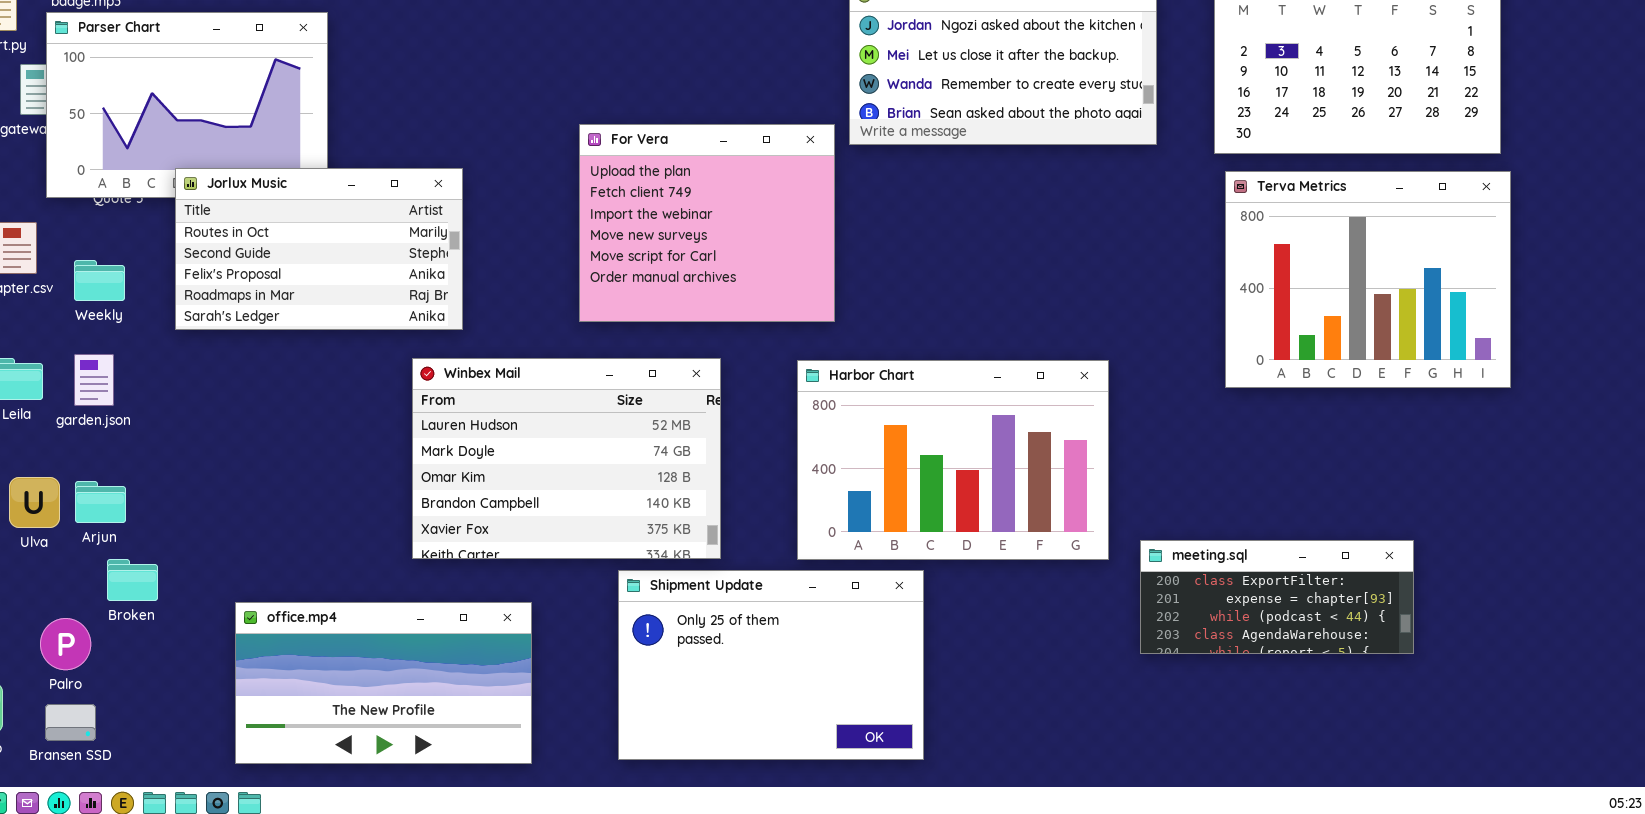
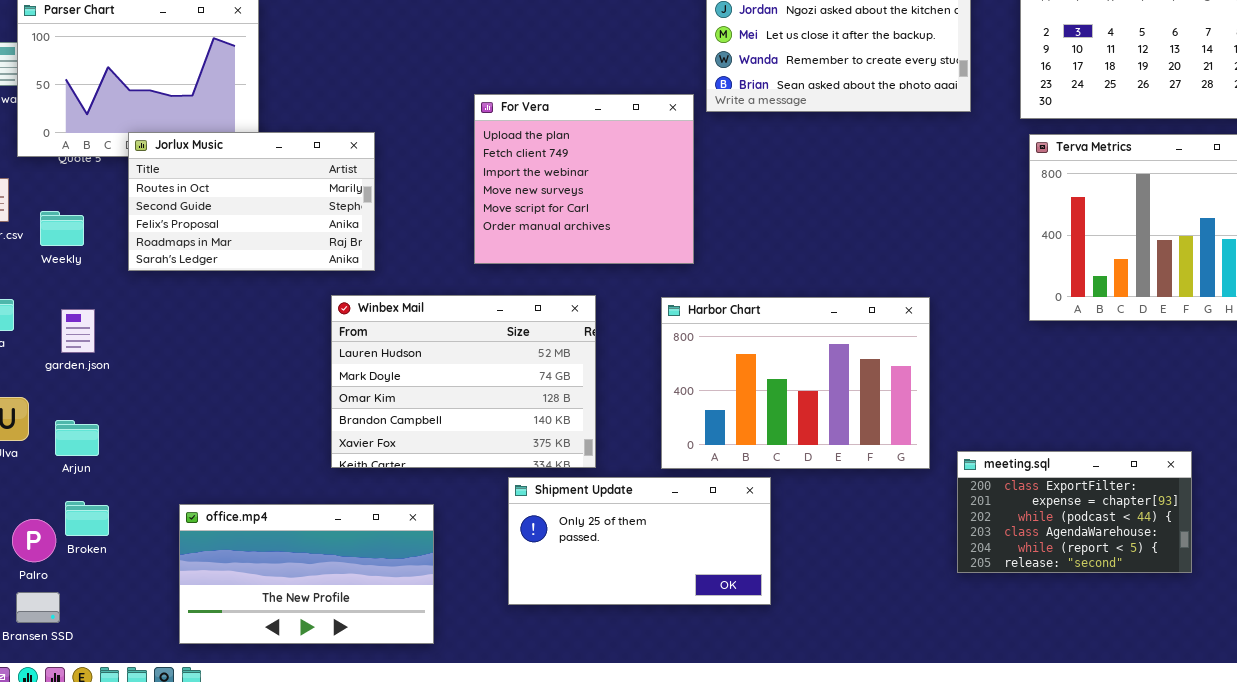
garden.json: [74,354,114,406] -> [61,309,95,353], moved
Arjun: [75,481,126,523] -> [55,420,99,456], moved
meeting.sql: [1140,540,1414,654] -> [957,451,1192,573], resized
Broken: [107,559,158,601] -> [65,501,109,536], moved
Shipment Update: [618,570,924,760] -> [508,477,771,605], resized

